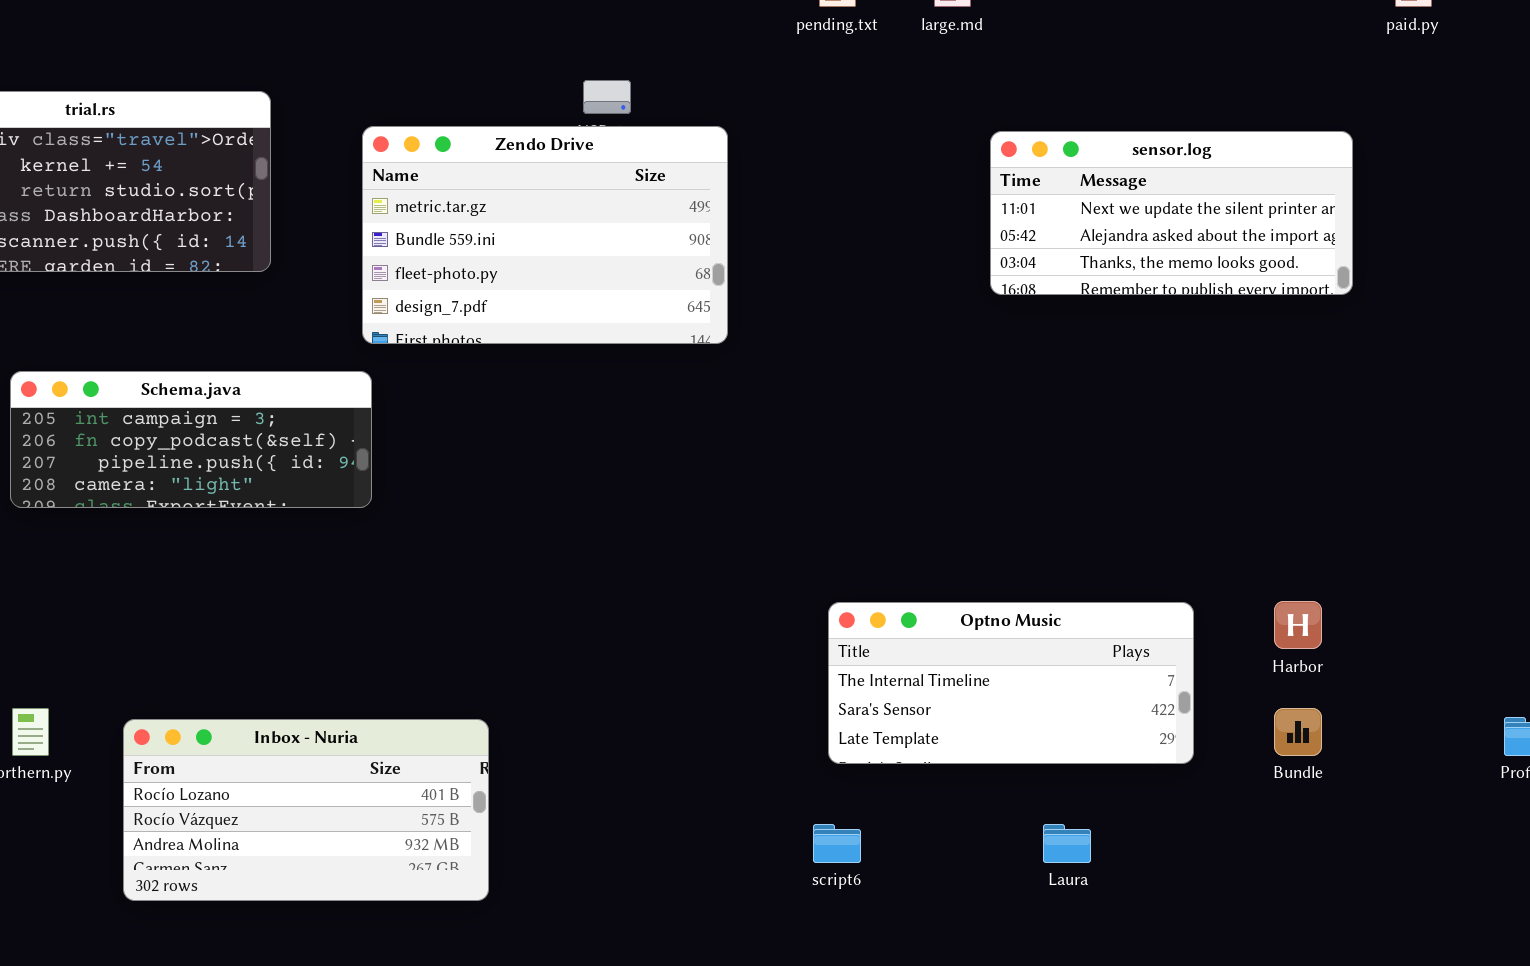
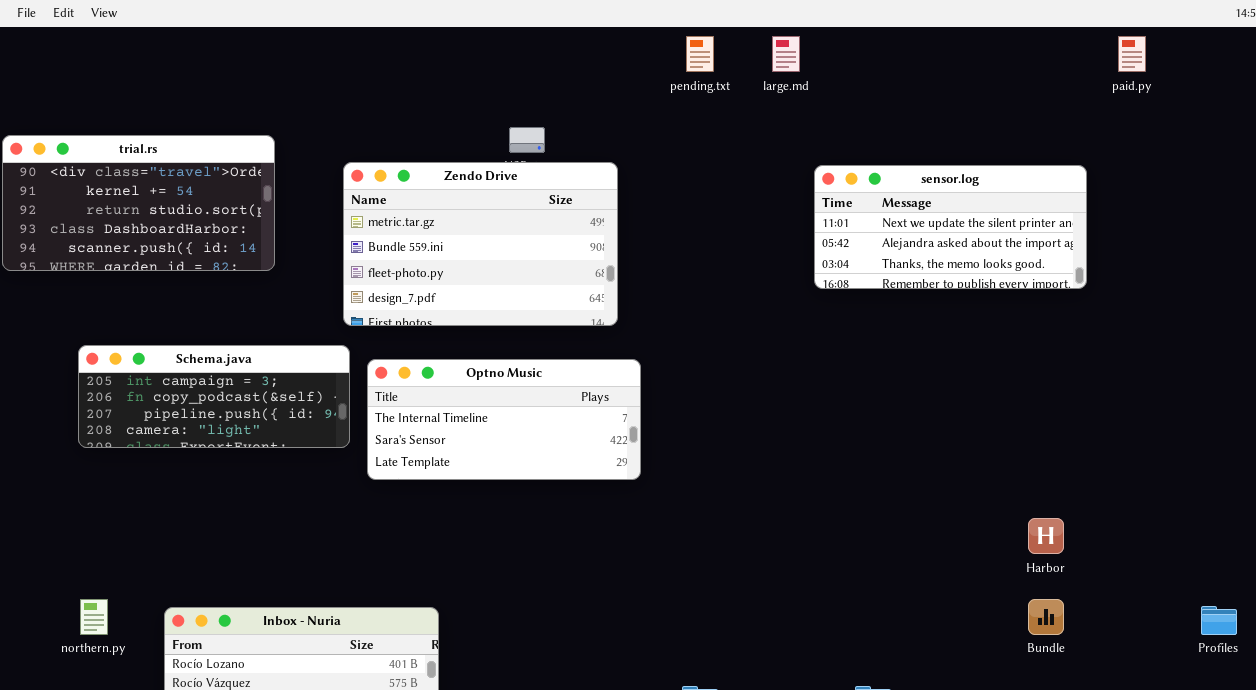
Optno Music: [828,602,1194,764] -> [367,359,641,480], moved

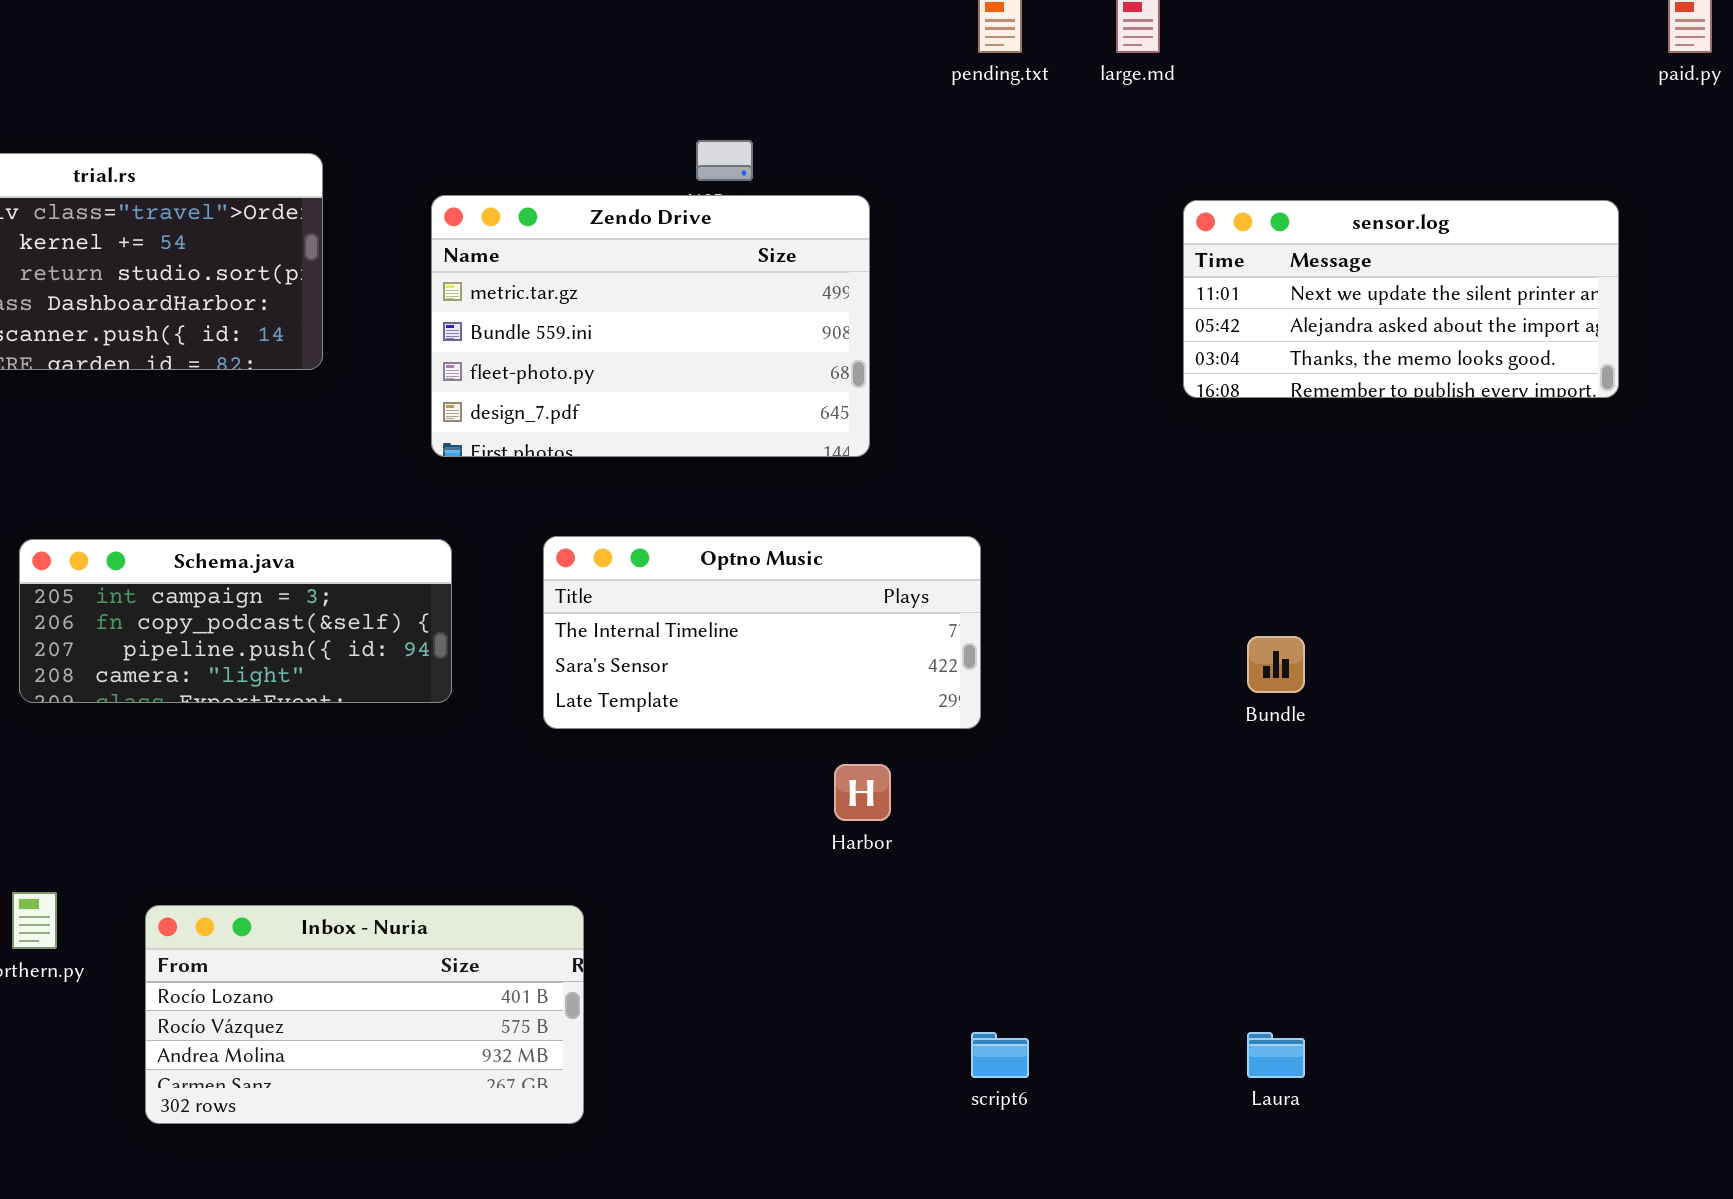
Schema.java: [78,345,350,448] -> [19,539,452,703], moved
Optno Music: [367,359,641,480] -> [543,536,981,729], moved
Harbor: [1028,518,1064,554] -> [834,764,891,821], moved
Bundle: [1028,599,1064,635] -> [1247,636,1305,693], moved

